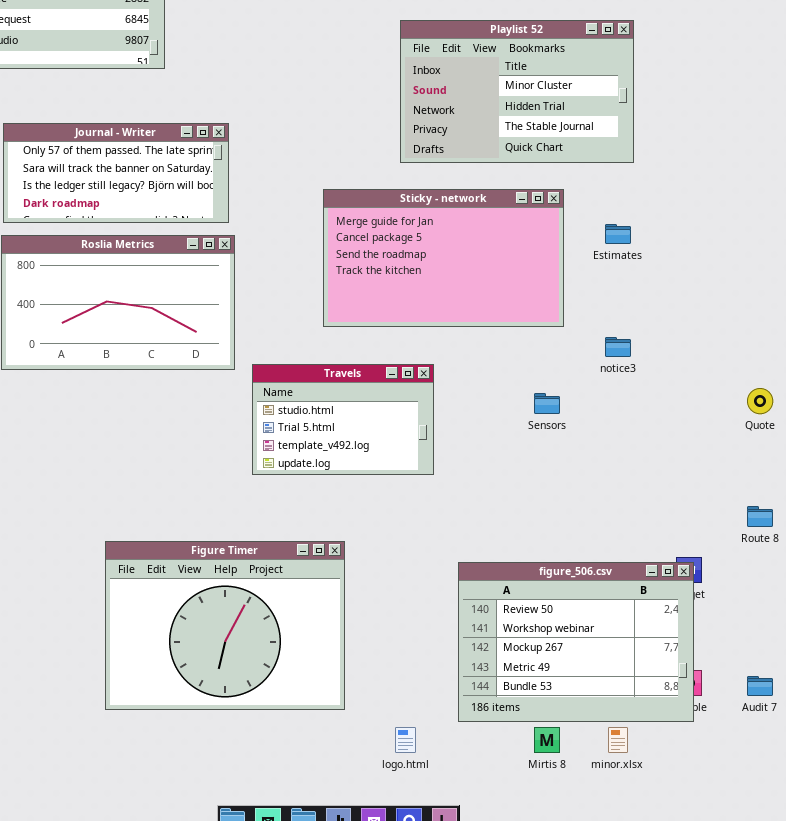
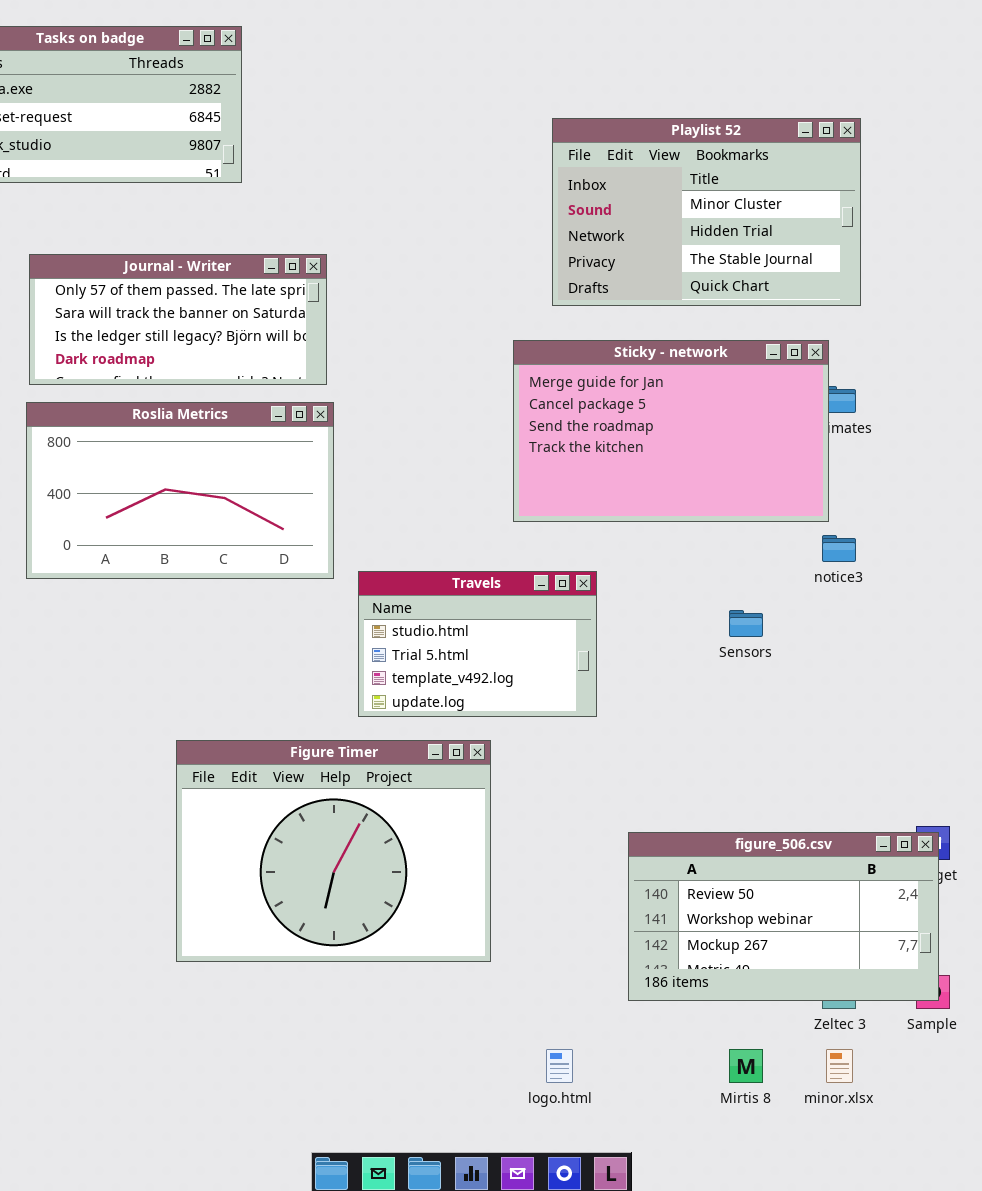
Sticky - network: [323,189,564,327] -> [513,340,829,522], moved
Figure Timer: [105,541,345,710] -> [176,740,491,962], moved
figure_506.csv: [458,562,694,722] -> [628,832,939,1001], resized

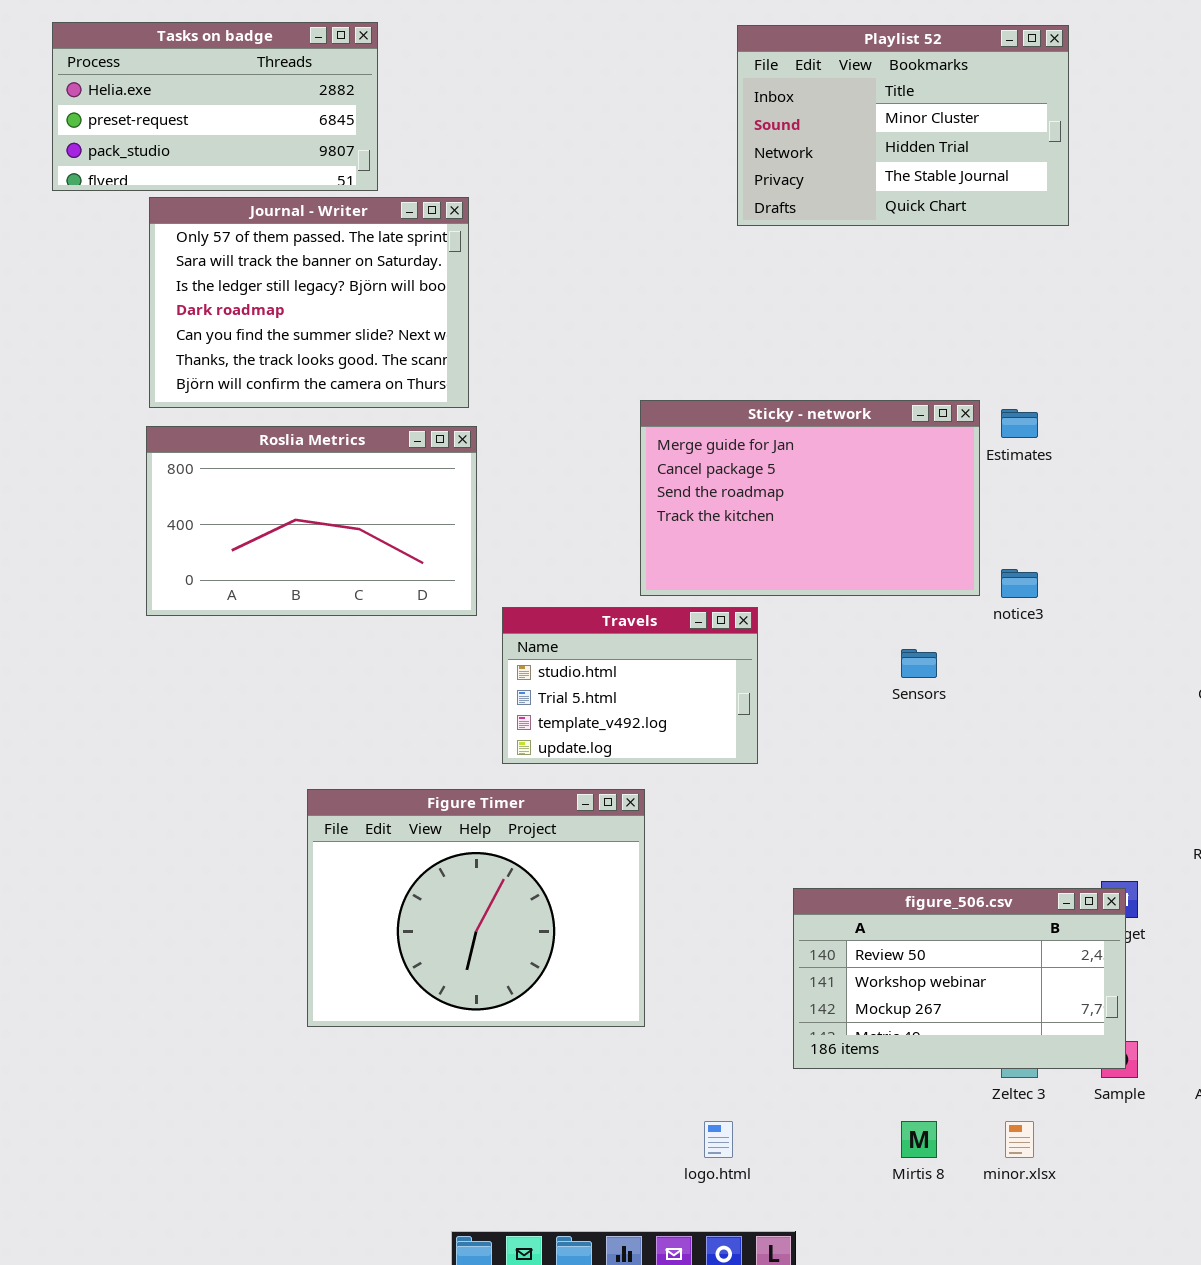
Playlist 52: [552,118,861,306] -> [737,25,1069,226], moved
Journal - Writer: [29,254,327,385] -> [149,197,469,408], resized
Sticky - network: [513,340,829,522] -> [640,400,980,596], moved

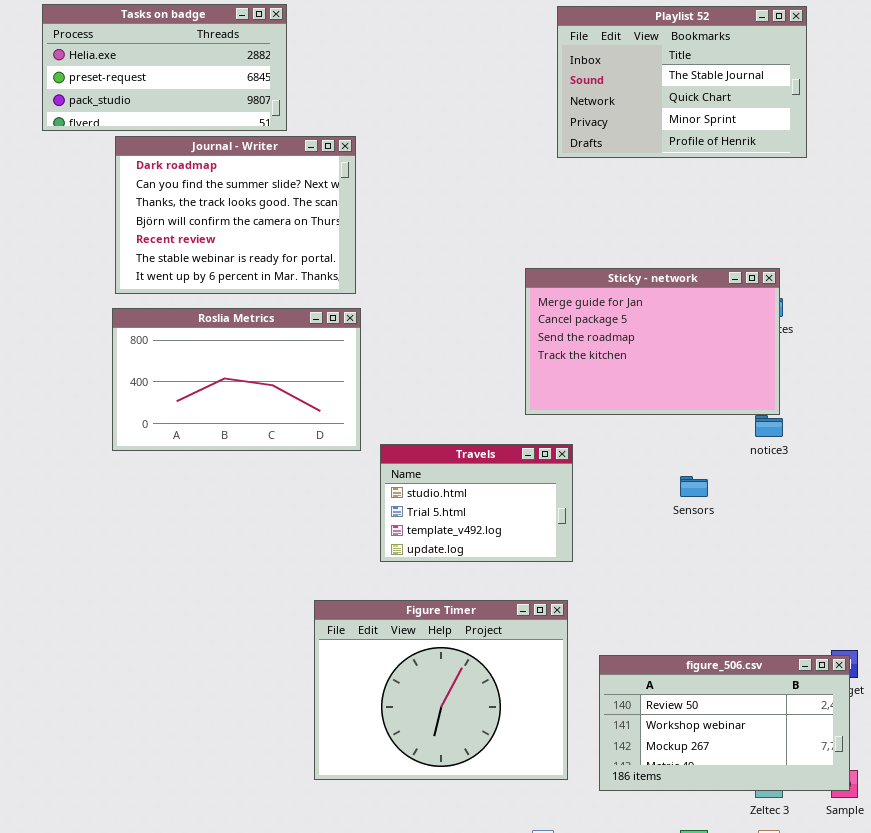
Playlist 52: [737,25,1069,226] -> [557,6,807,158], scrolled down 2 rows
Journal - Writer: [149,197,469,408] -> [115,136,356,294], scrolled down 3 rows
Sticky - network: [640,400,980,596] -> [525,268,780,415], moved
Figure Timer: [307,789,645,1027] -> [314,600,568,780], moved

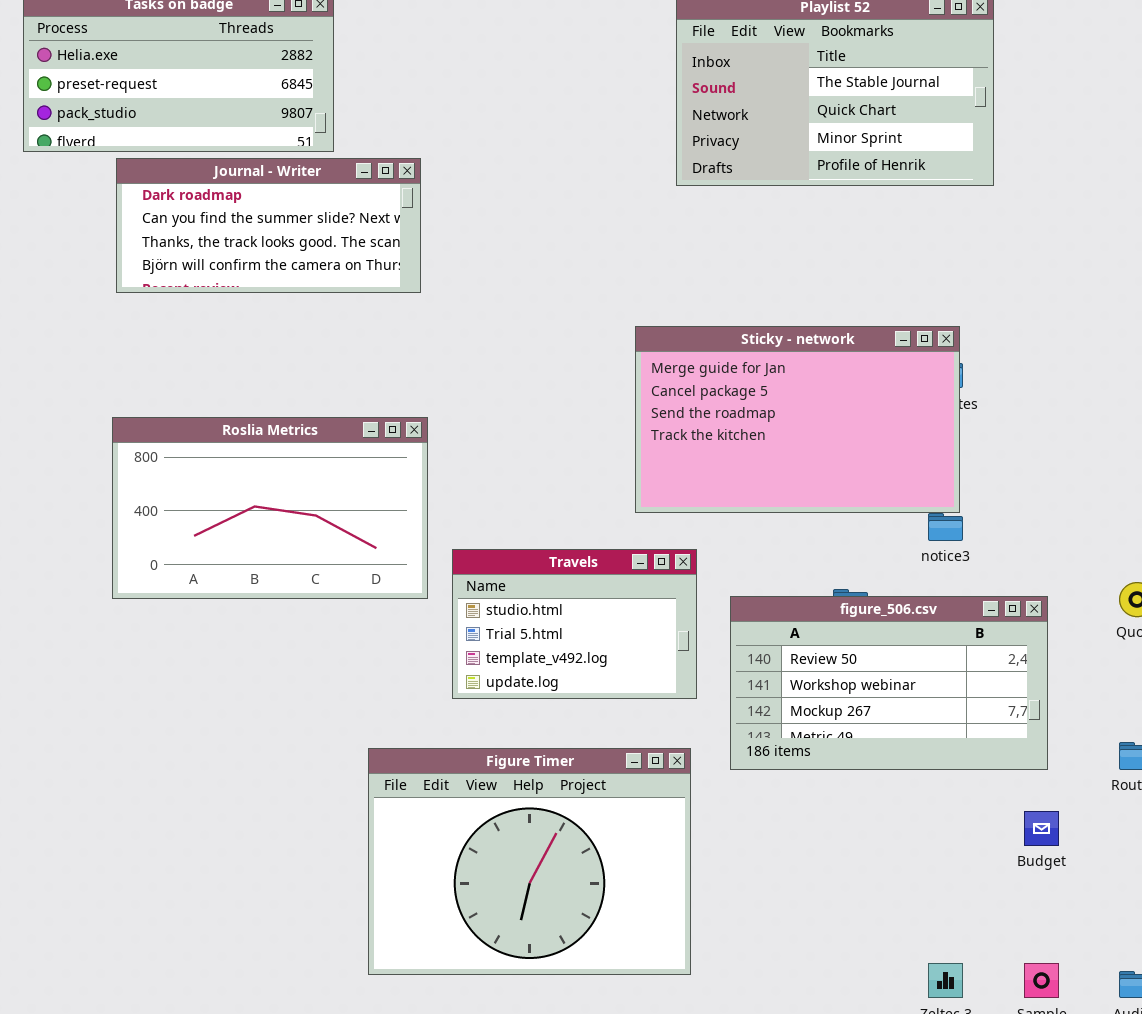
Journal - Writer: [115,136,356,294] -> [116,158,421,293], resized
Roslia Metrics: [112,308,361,451] -> [112,417,428,599], moved
figure_506.csv: [599,655,850,791] -> [730,596,1048,770], moved

